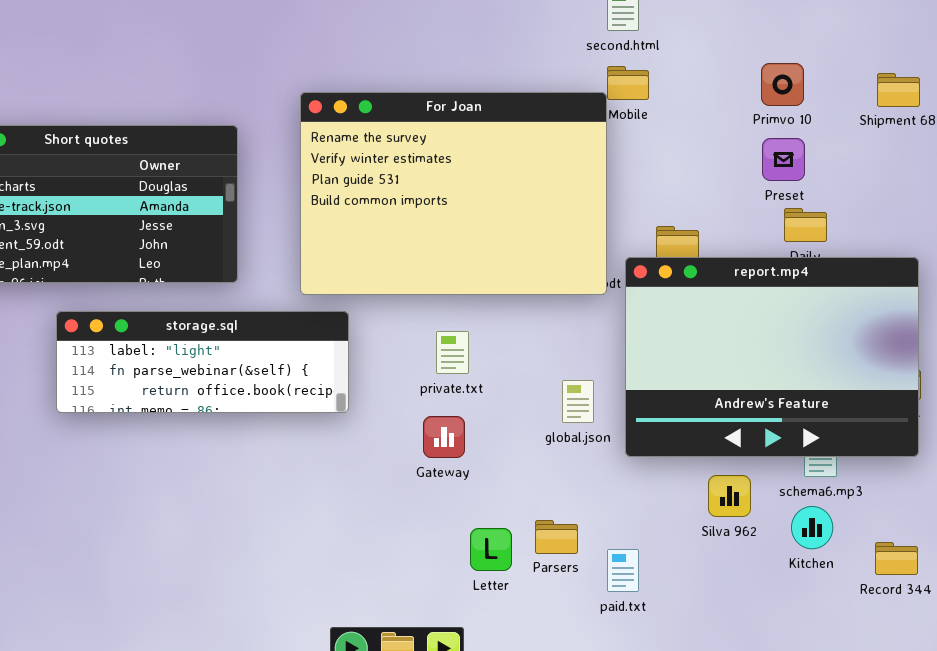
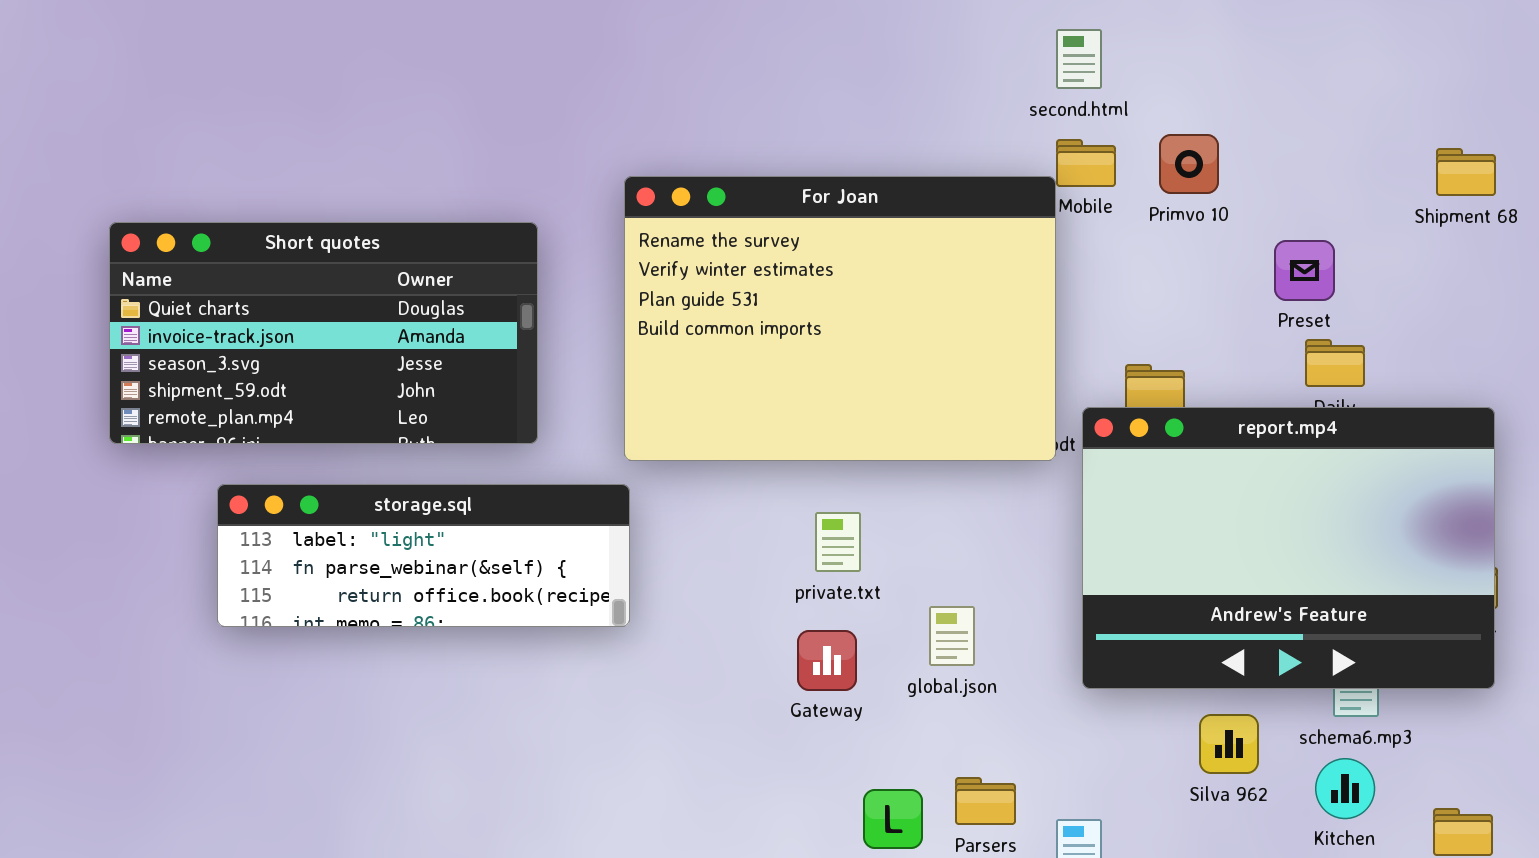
Primvo 10: [761,63,804,106] -> [1159,134,1219,194], moved
storage.sql: [56,311,349,413] -> [217,484,630,627], moved
global.json: [562,380,594,423] -> [929,606,975,666], moved

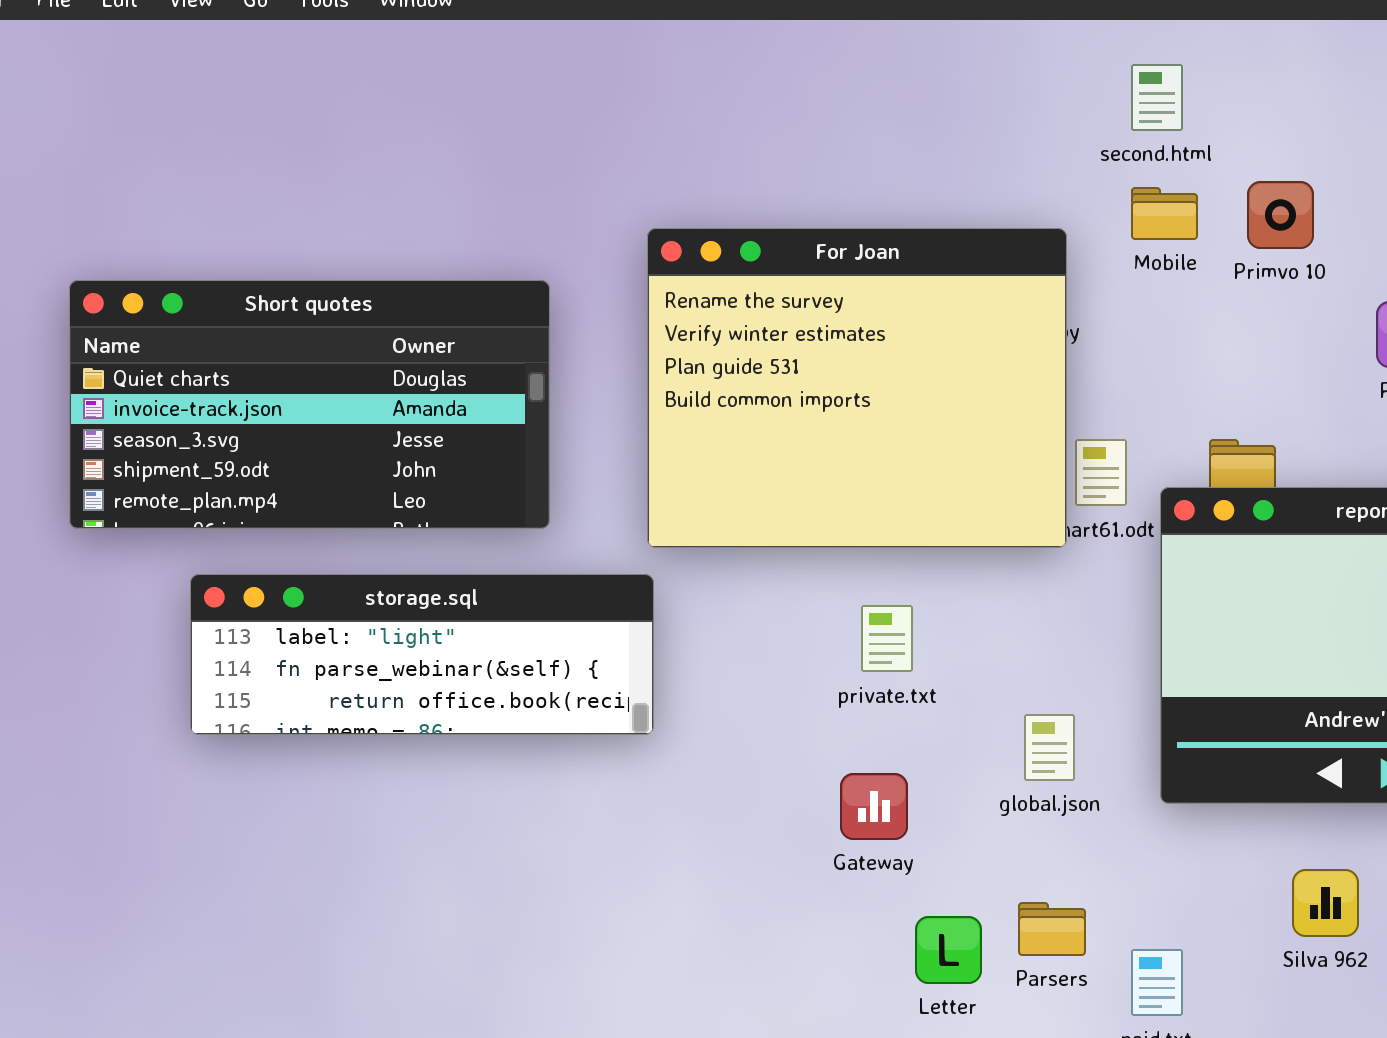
For Joan: [624,176,1056,461] -> [647,228,1067,548], resized
global.json: [929,606,975,666] -> [1024,714,1075,781], moved
Gateway: [797,630,857,691] -> [840,773,908,840], moved
Silva 962: [1199,714,1259,774] -> [1292,869,1359,937], moved

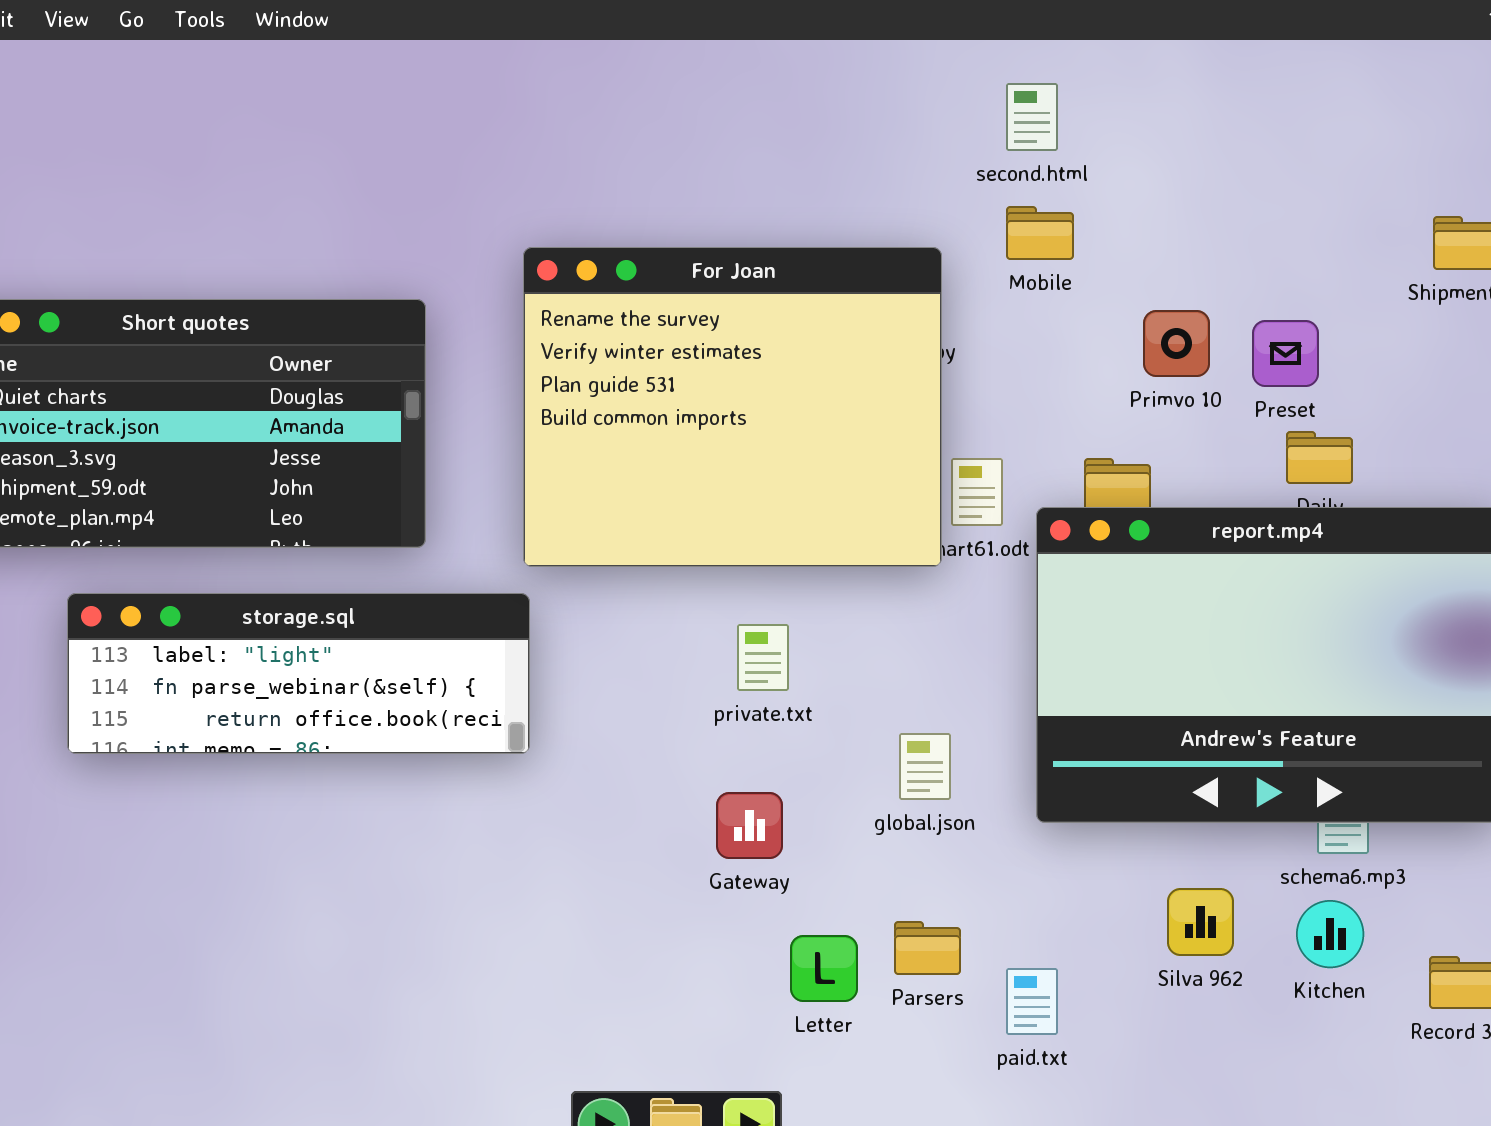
Primvo 10: [1247,181,1314,249] -> [1143,310,1210,377], moved

